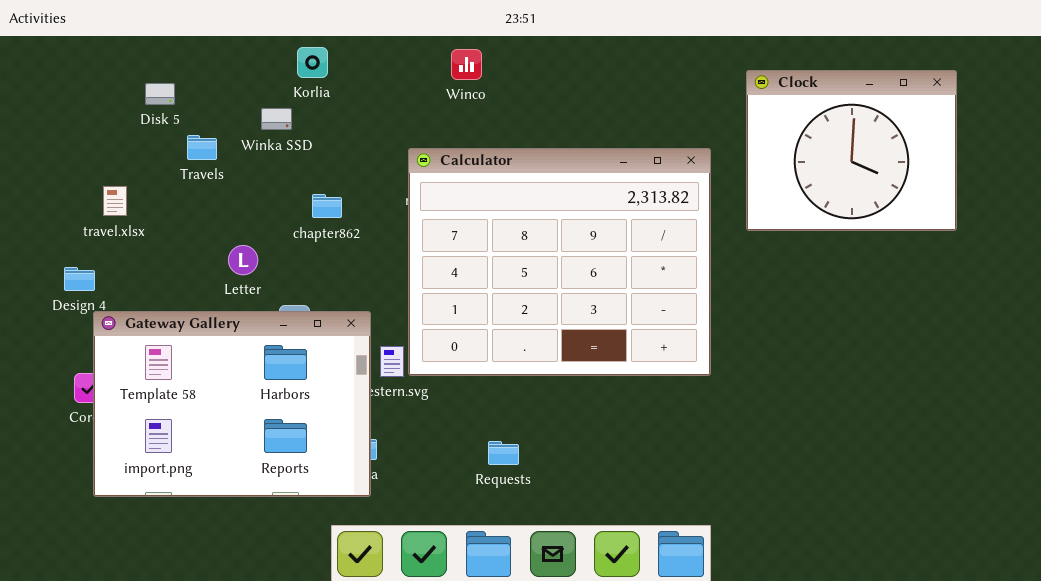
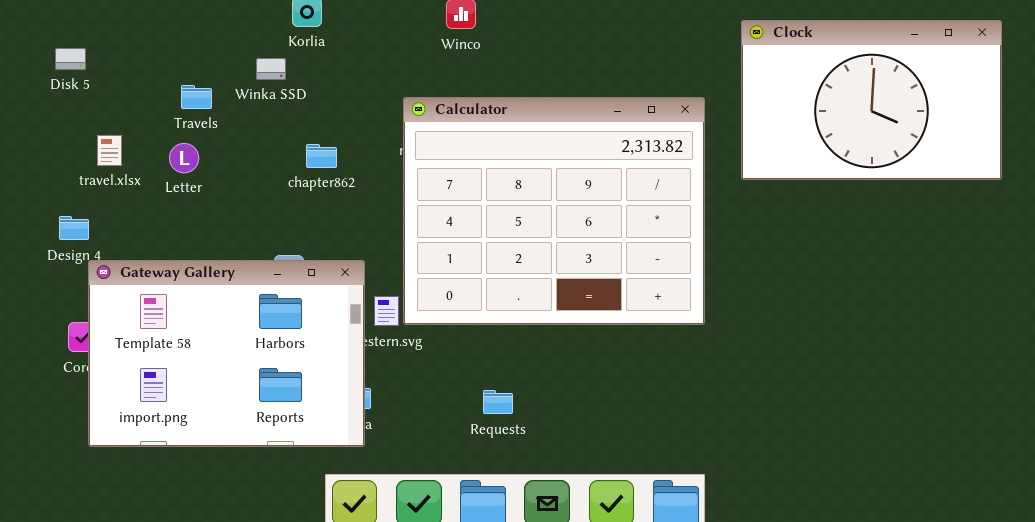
Clock: [746,70,957,231] -> [741,20,1002,180], resized
Disk 5: [145,83,175,105] -> [55,48,86,70], moved
Letter: [228,245,258,275] -> [169,143,199,173], moved

